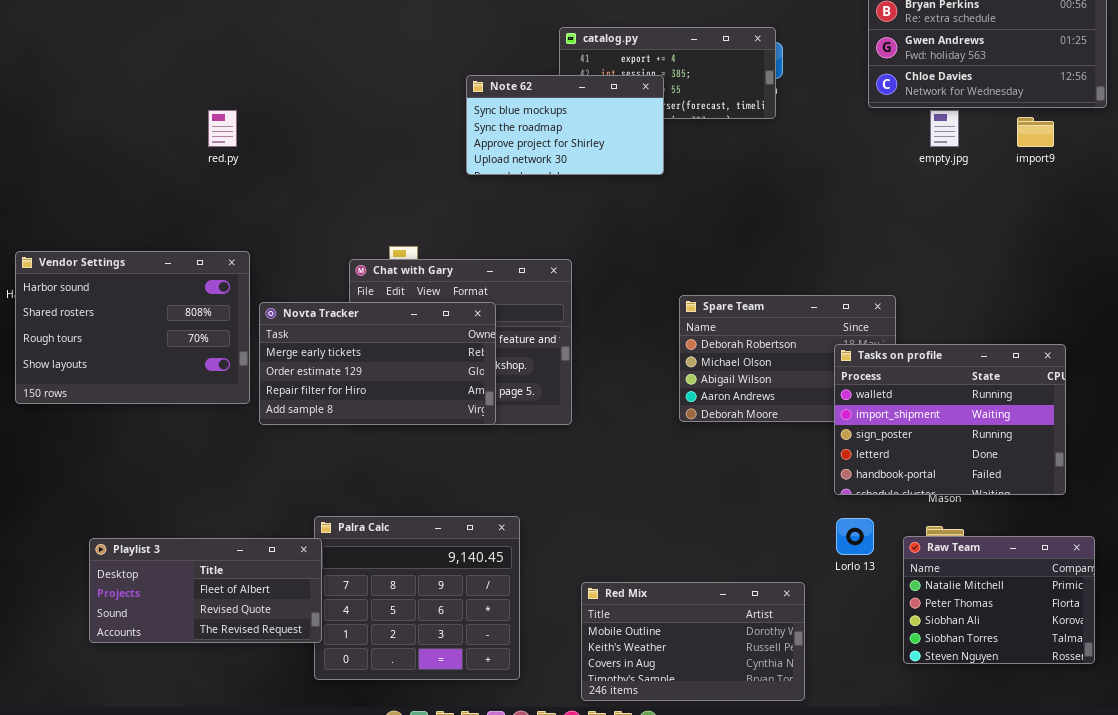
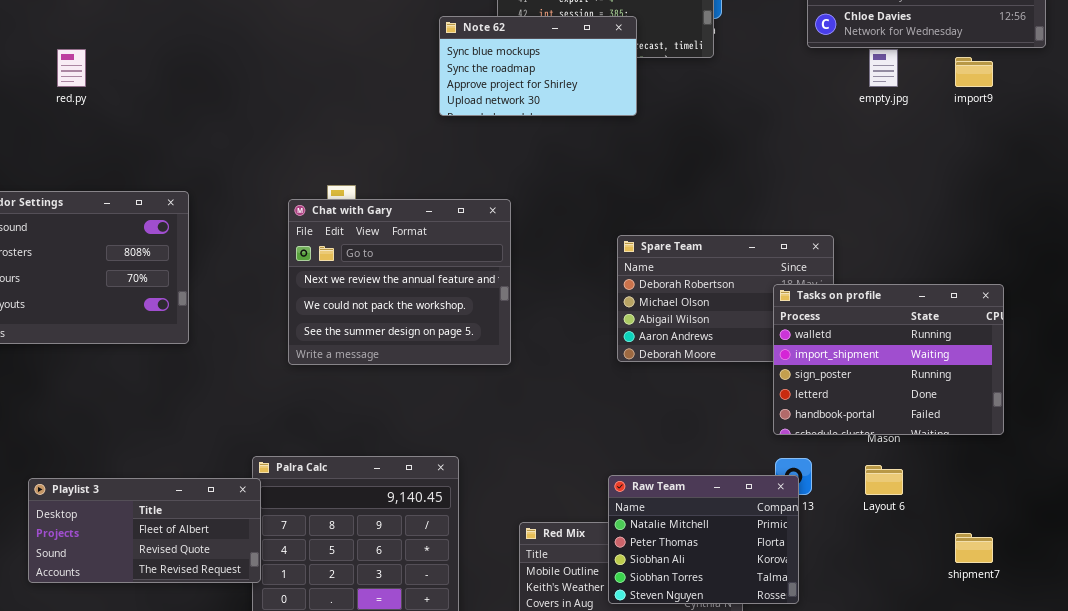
Note 62: [466,75,664,175] -> [439,16,637,116], moved
red.py: [208,110,237,147] -> [57,49,86,87], moved
Novta Tracker: [259,302,496,425] -> none, closed
Raw Team: [903,536,1095,664] -> [608,475,799,604], moved

